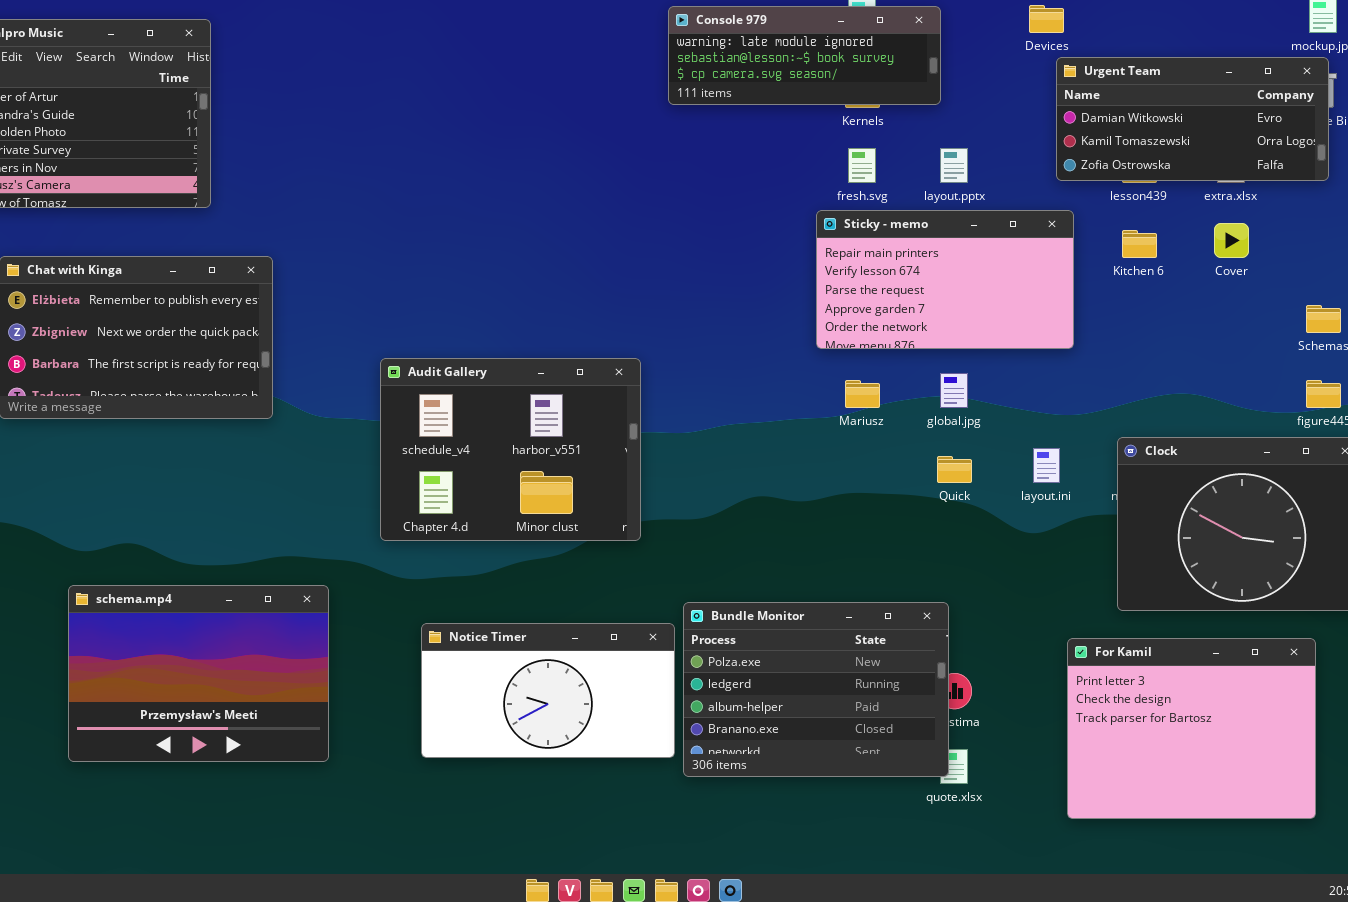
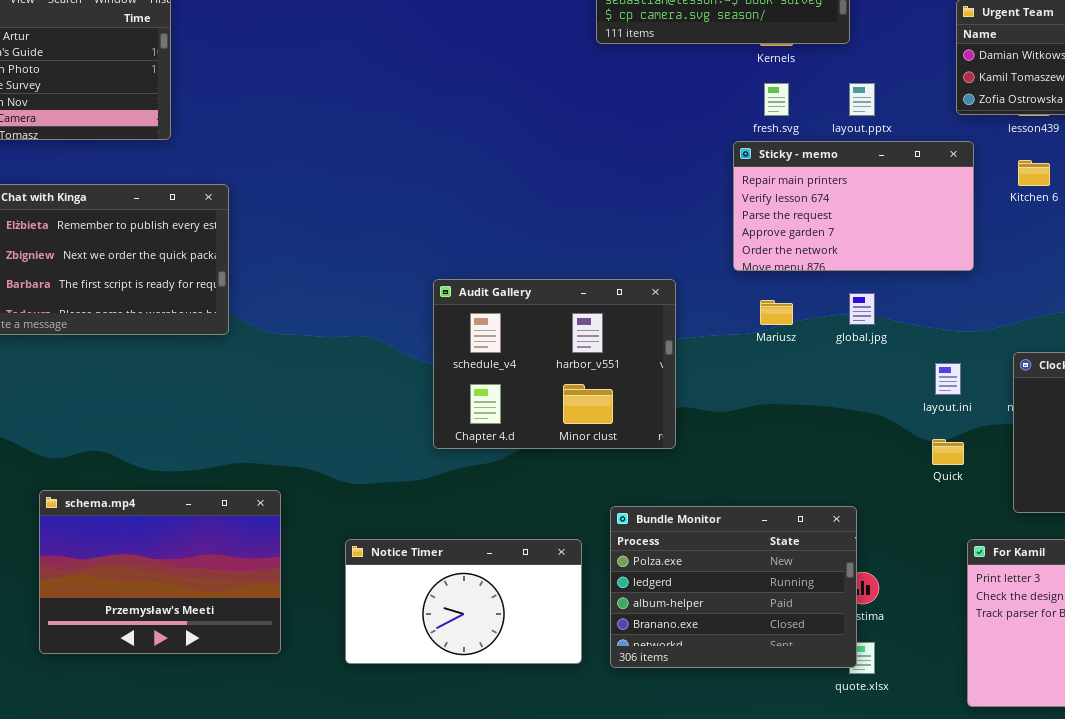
Audit Gallery: [380,358,641,541] -> [433,279,676,449], moved
Quick: [937,456,972,483] -> [932,439,964,465], moved
Notice Timer: [421,623,675,758] -> [345,539,582,664], moved

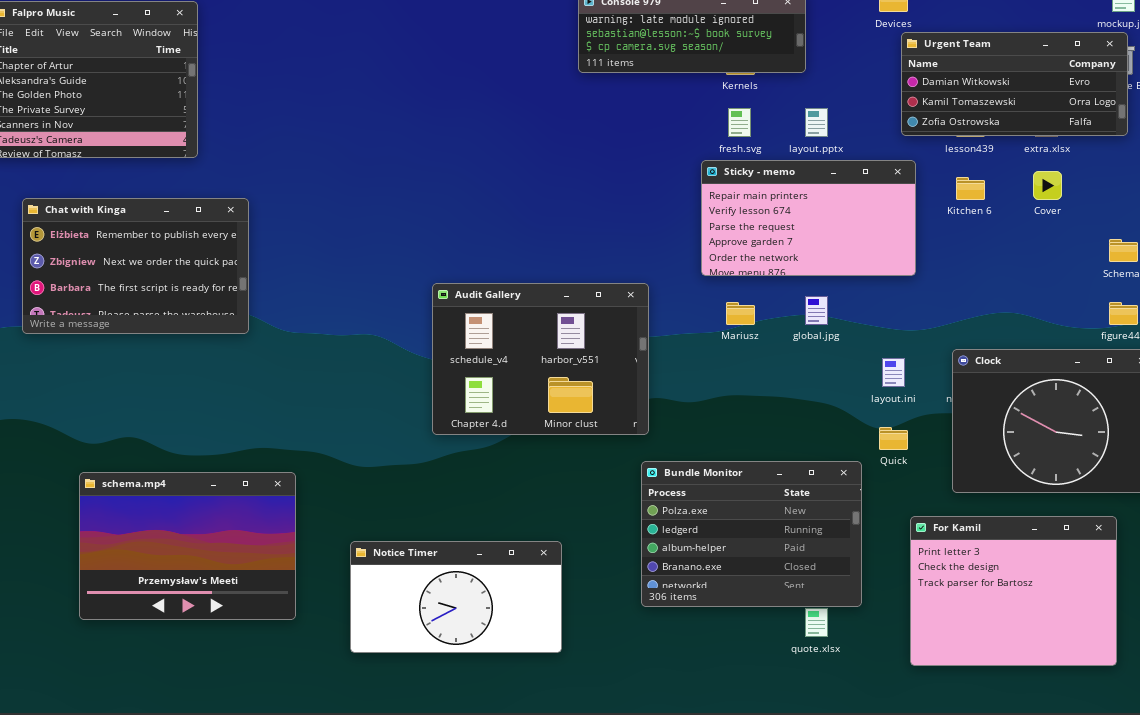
Bundle Monitor: [610,506,857,668] -> [641,461,862,607], moved
Notice Timer: [345,539,582,664] -> [350,541,562,653], moved

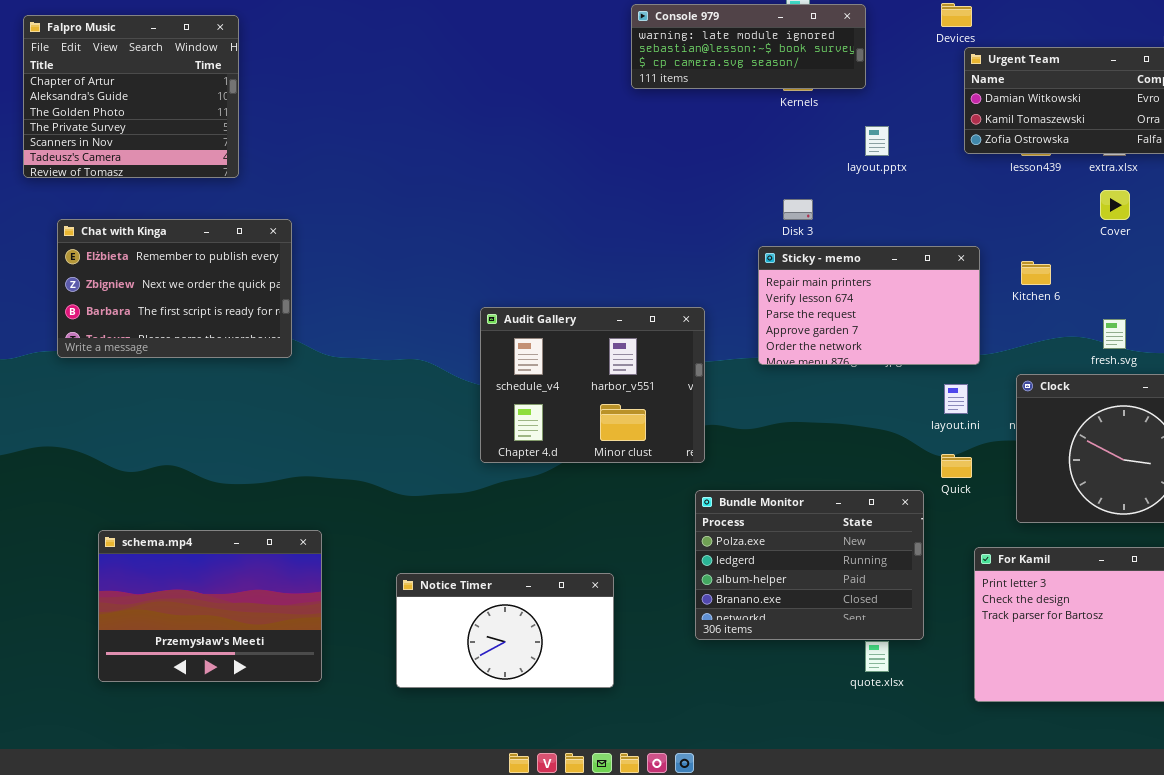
fresh.svg: [728,108,751,137] -> [1103,319,1126,349], moved
Sticky - memo: [701,160,916,276] -> [758,246,980,365], moved
Kitchen 6: [956,177,985,200] -> [1021,261,1051,285], moved
schema.mp4: [79,472,296,620] -> [98,530,322,682], moved

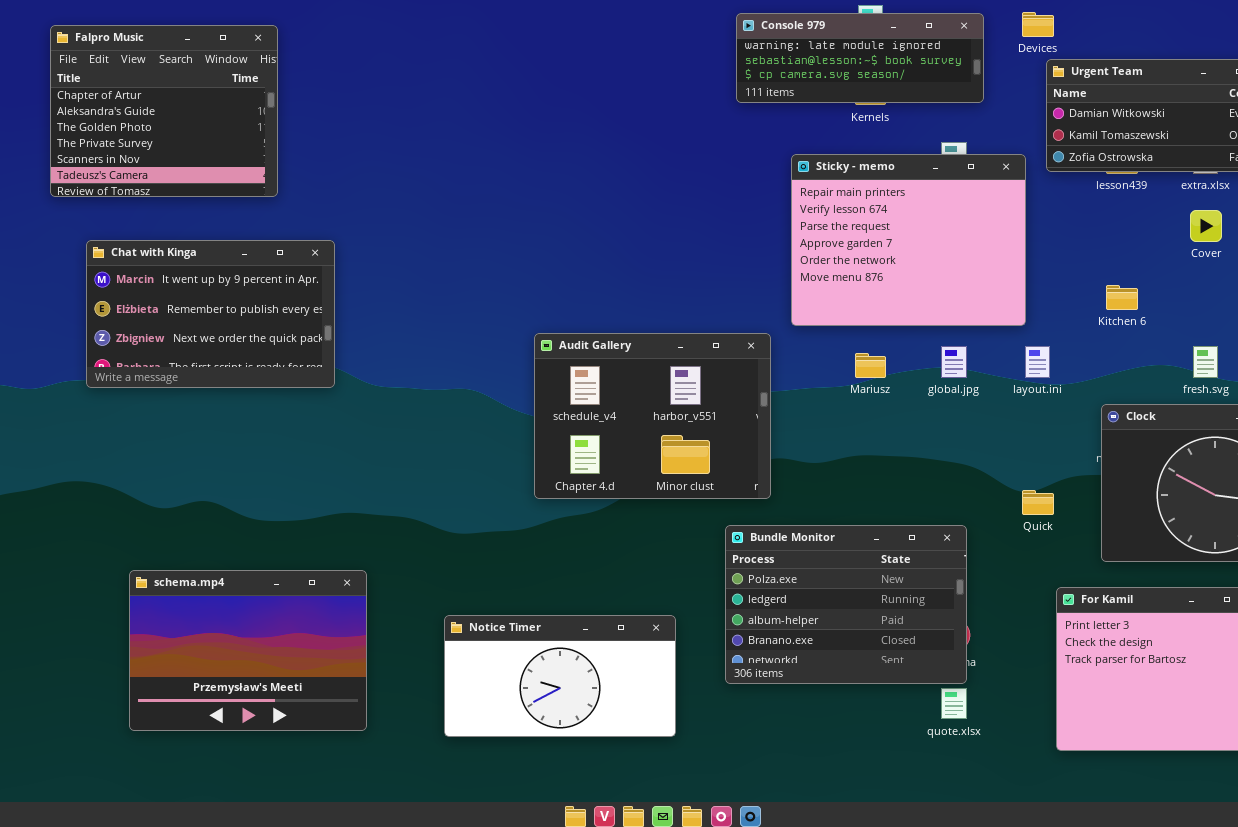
Console 979: [631,4,866,89] -> [736,13,984,103], moved
Chat with Kinga: [57,219,292,358] -> [86,240,335,388], scrolled up 1 row
Sticky - memo: [758,246,980,365] -> [791,154,1026,326], moved, resized
layout.ini: [944,384,968,414] -> [1025,346,1050,378], moved
Bundle Monitor: [695,490,924,640] -> [725,525,967,684], moved

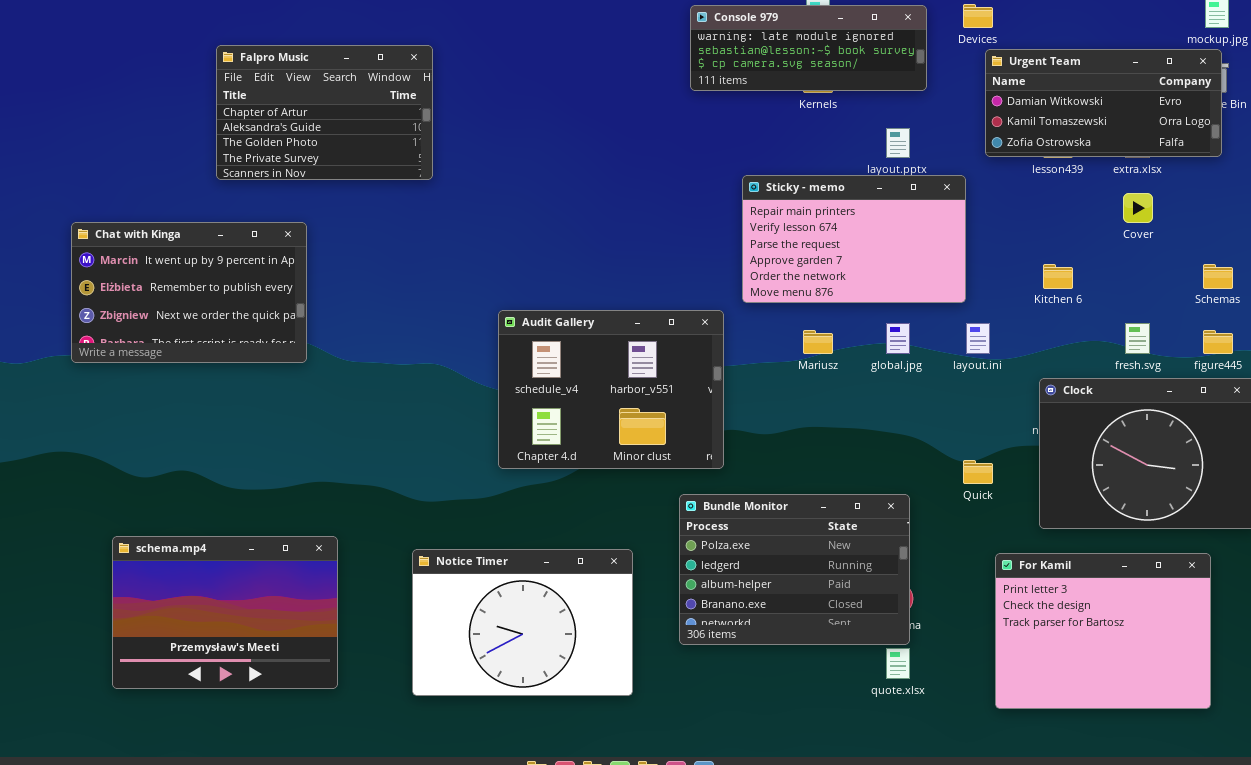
Falpro Music: [50,25,278,197] -> [216,45,433,180], moved, resized
Sticky - memo: [791,154,1026,326] -> [742,175,966,303], resized
Notice Timer: [444,615,676,737] -> [412,549,633,696], resized

